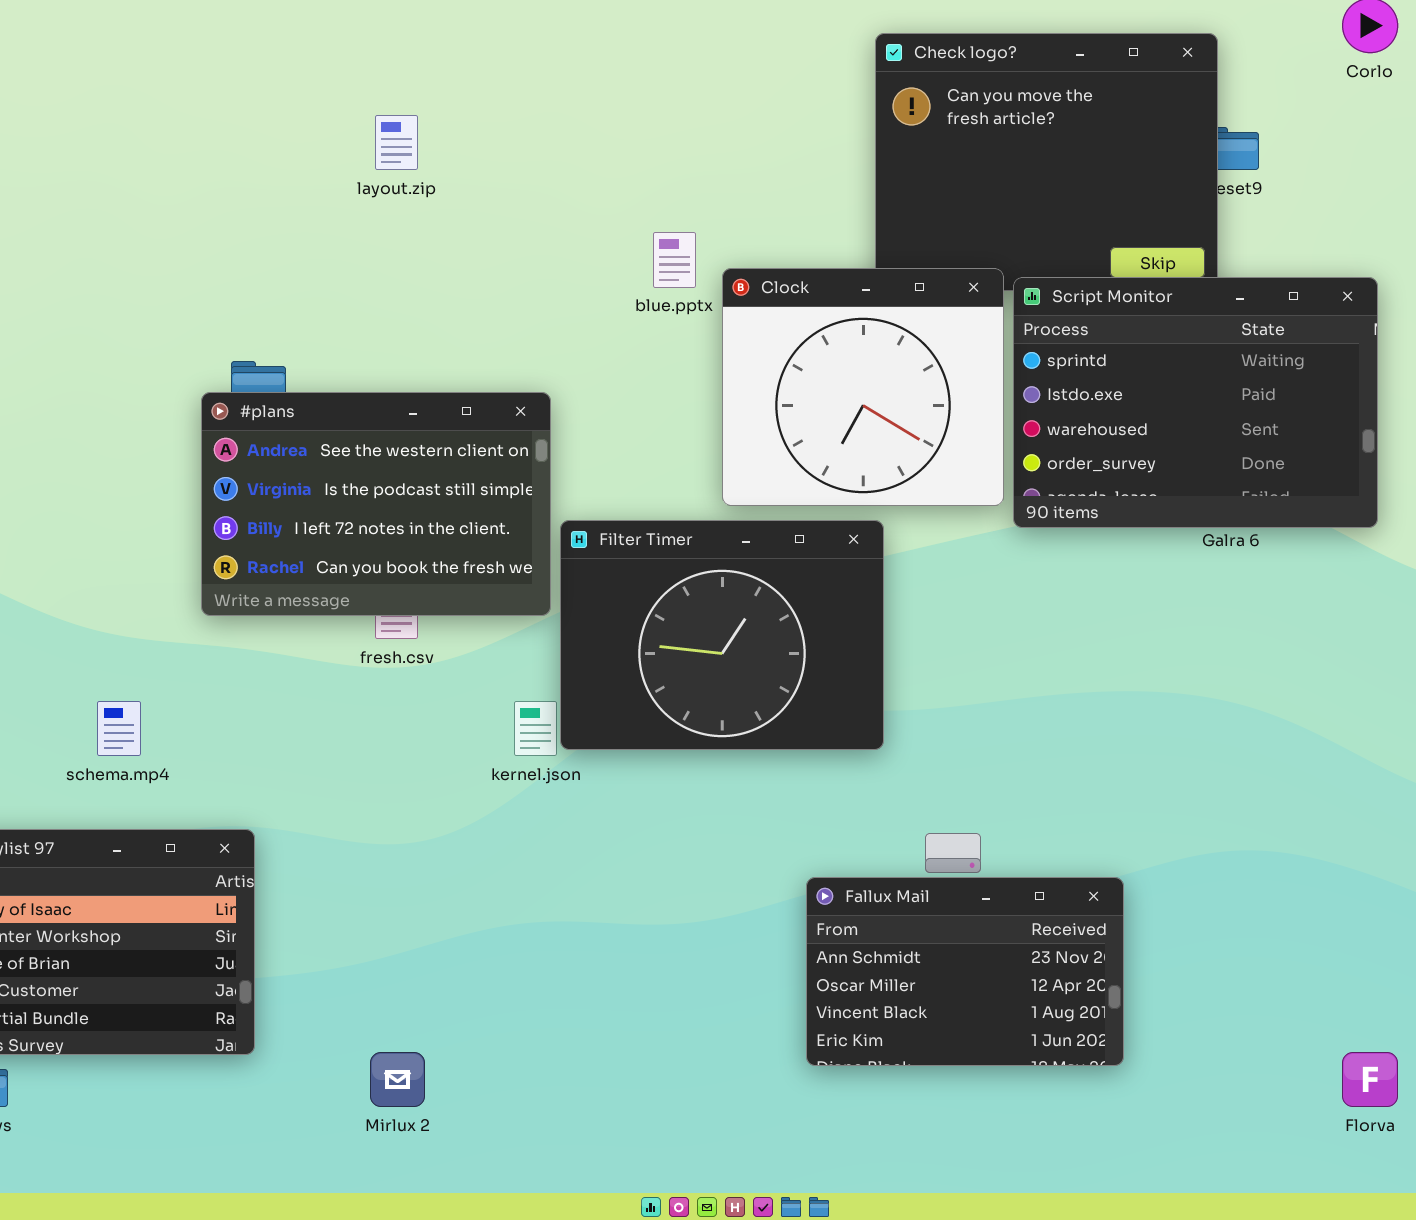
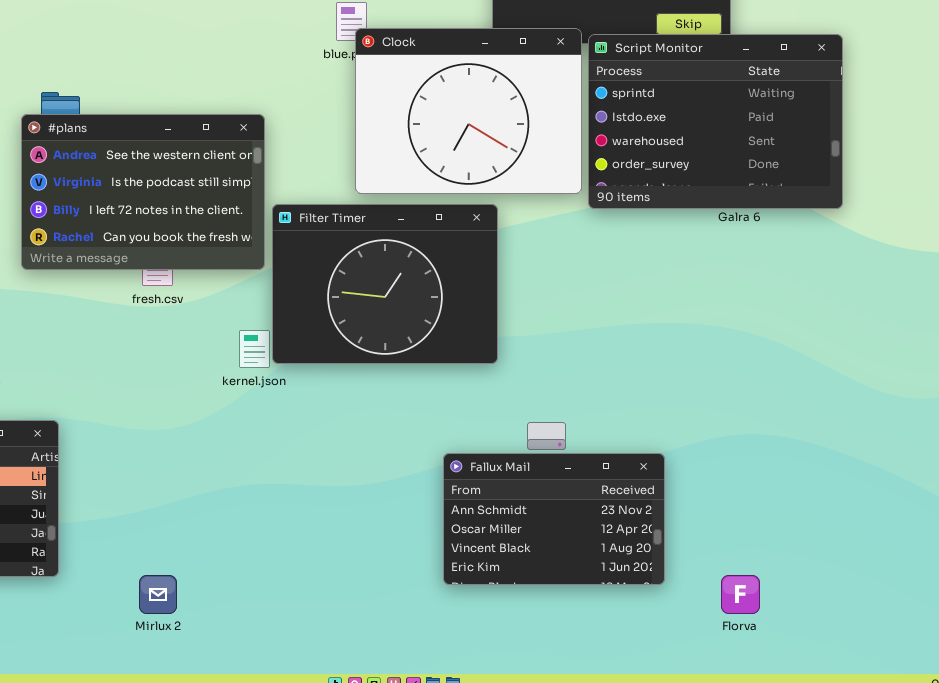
Clock: [722,268,1004,506] -> [355,28,582,194], resized
Florva: [1342,1052,1398,1107] -> [721,575,760,614], moved

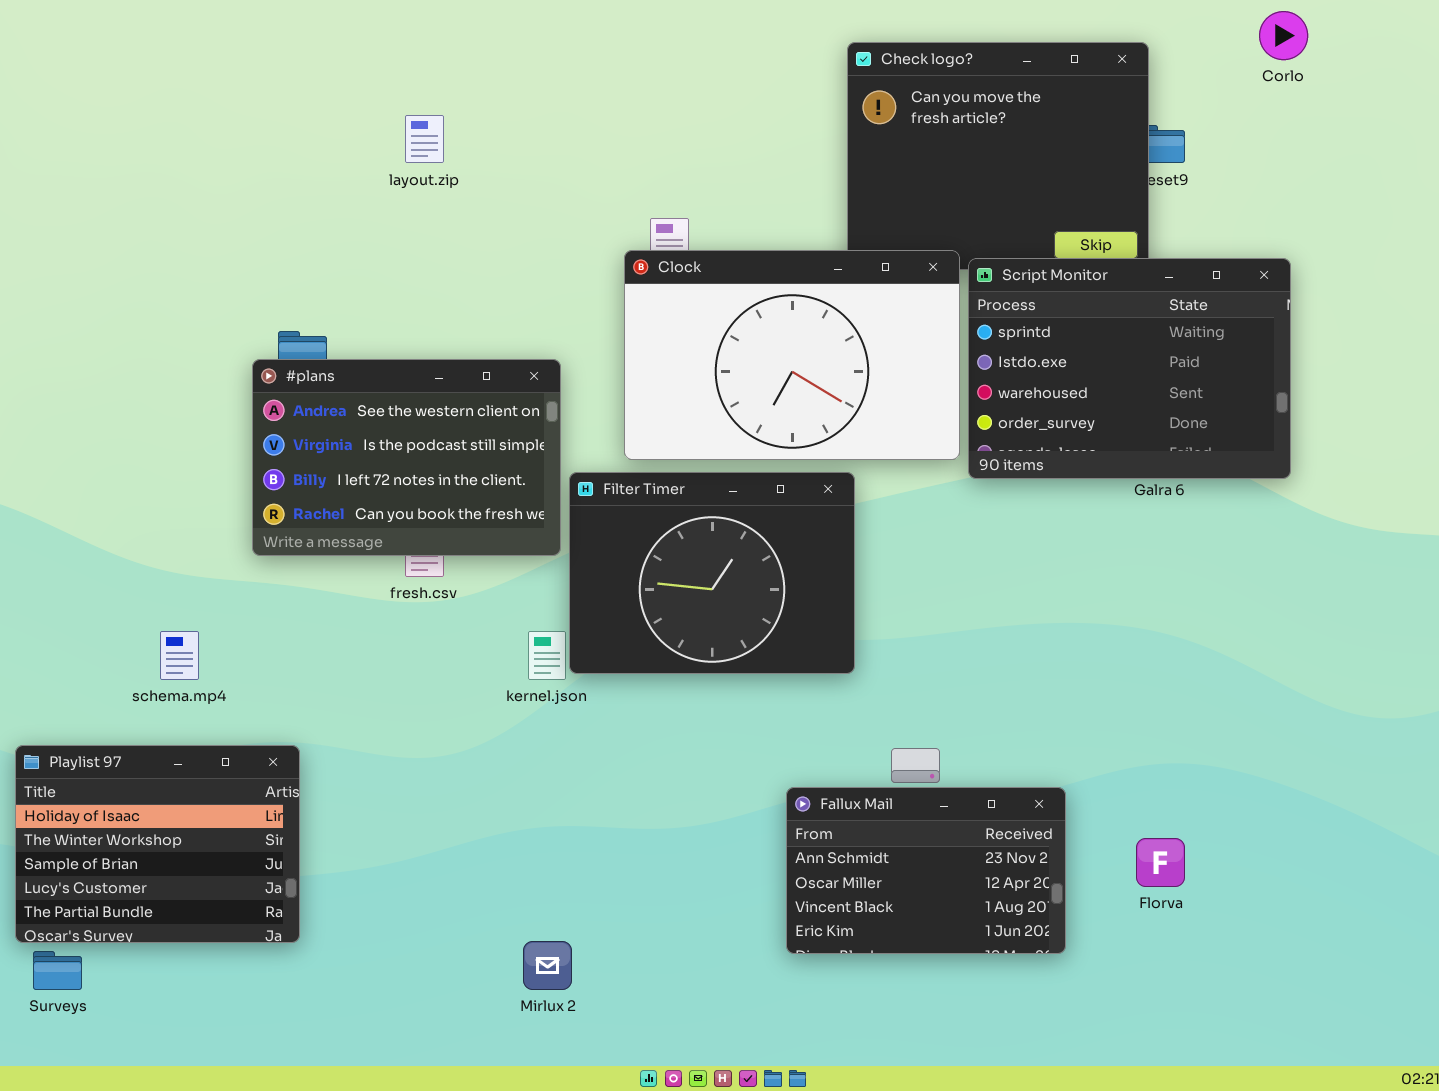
Clock: [355,28,582,194] -> [624,250,960,460], resized
Mirlux 2: [139,575,177,614] -> [523,941,572,990], moved
Florva: [721,575,760,614] -> [1136,838,1185,887], moved

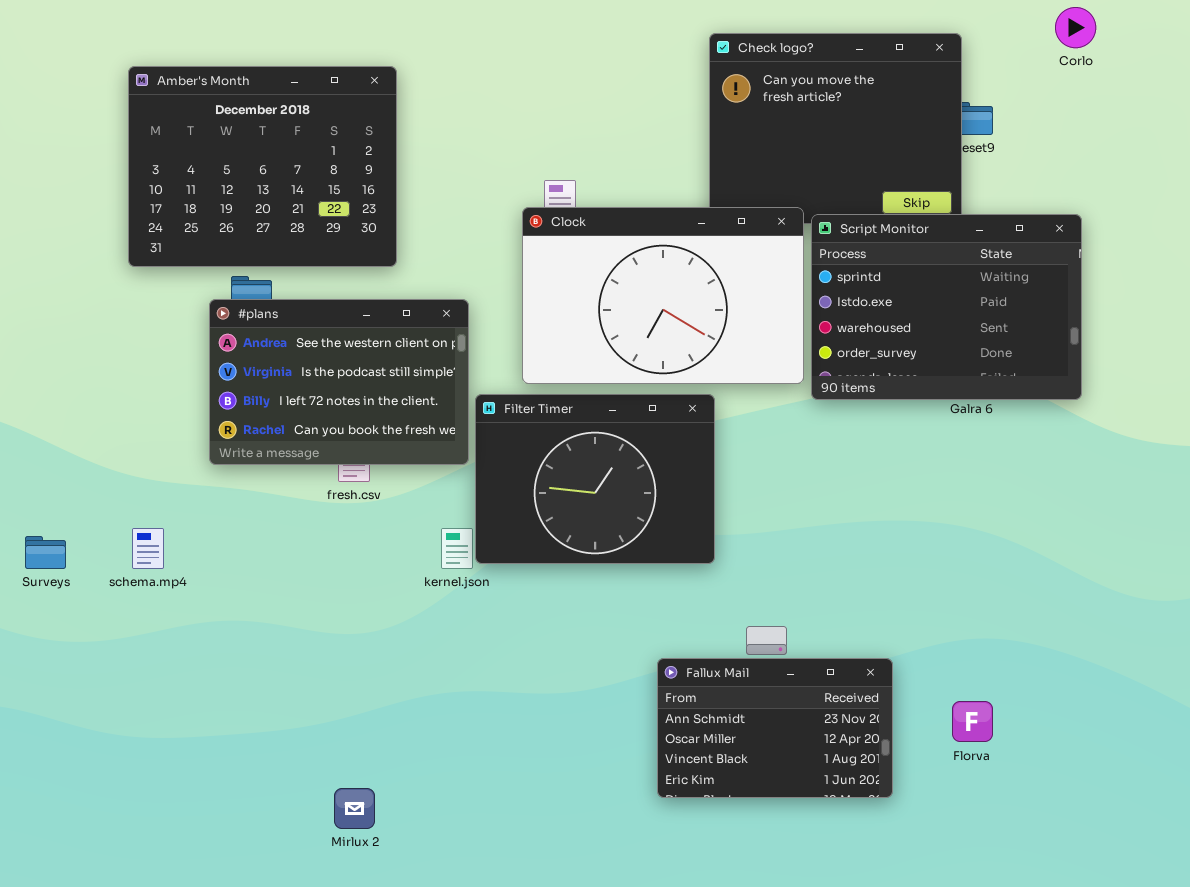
Amber's Month: none -> [128,66,397,267], opened
Playlist 97: [15,745,300,943] -> none, closed
Mirlux 2: [523,941,572,990] -> [334,788,375,829], moved
Surveys: [33,951,82,990] -> [25,536,66,569], moved

